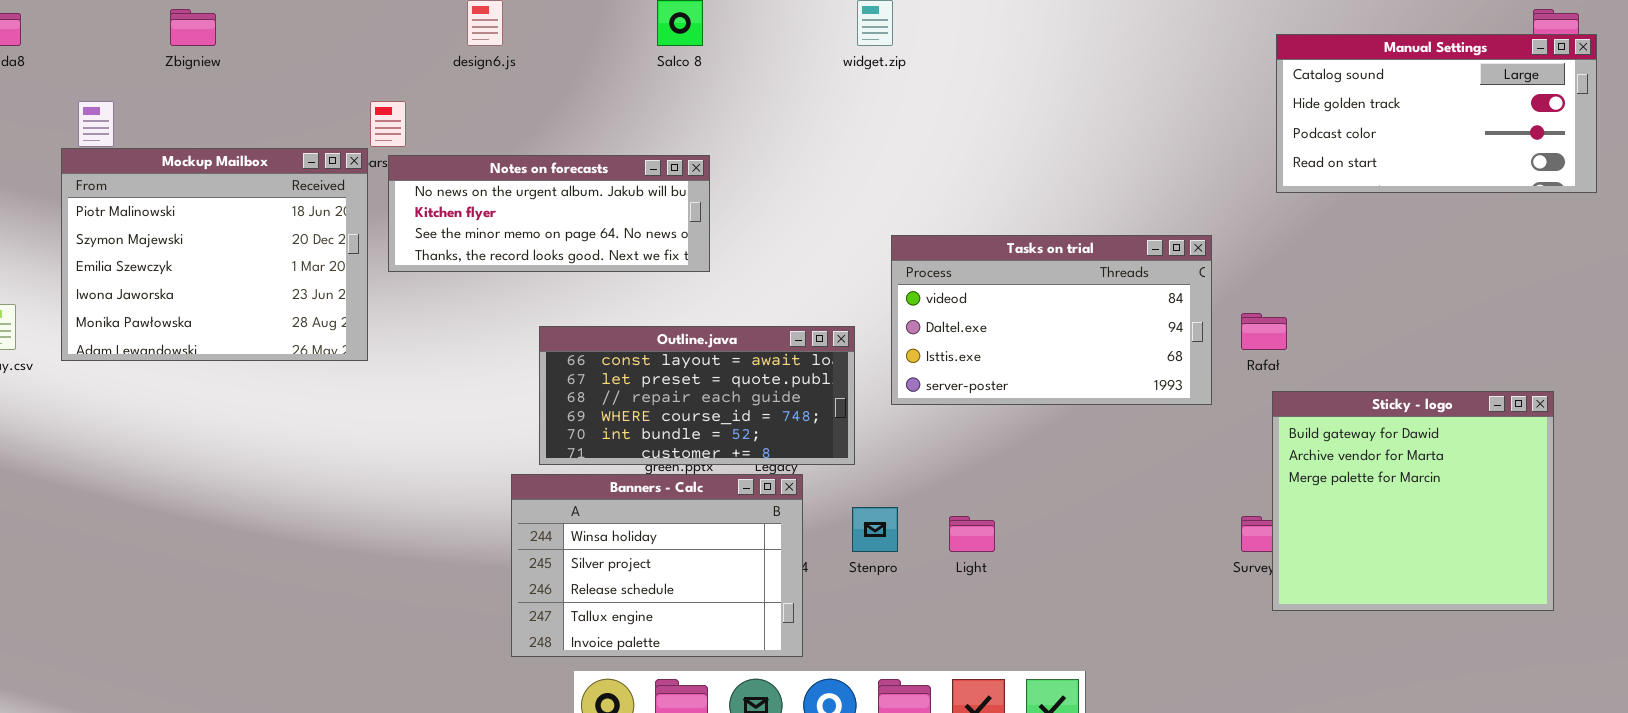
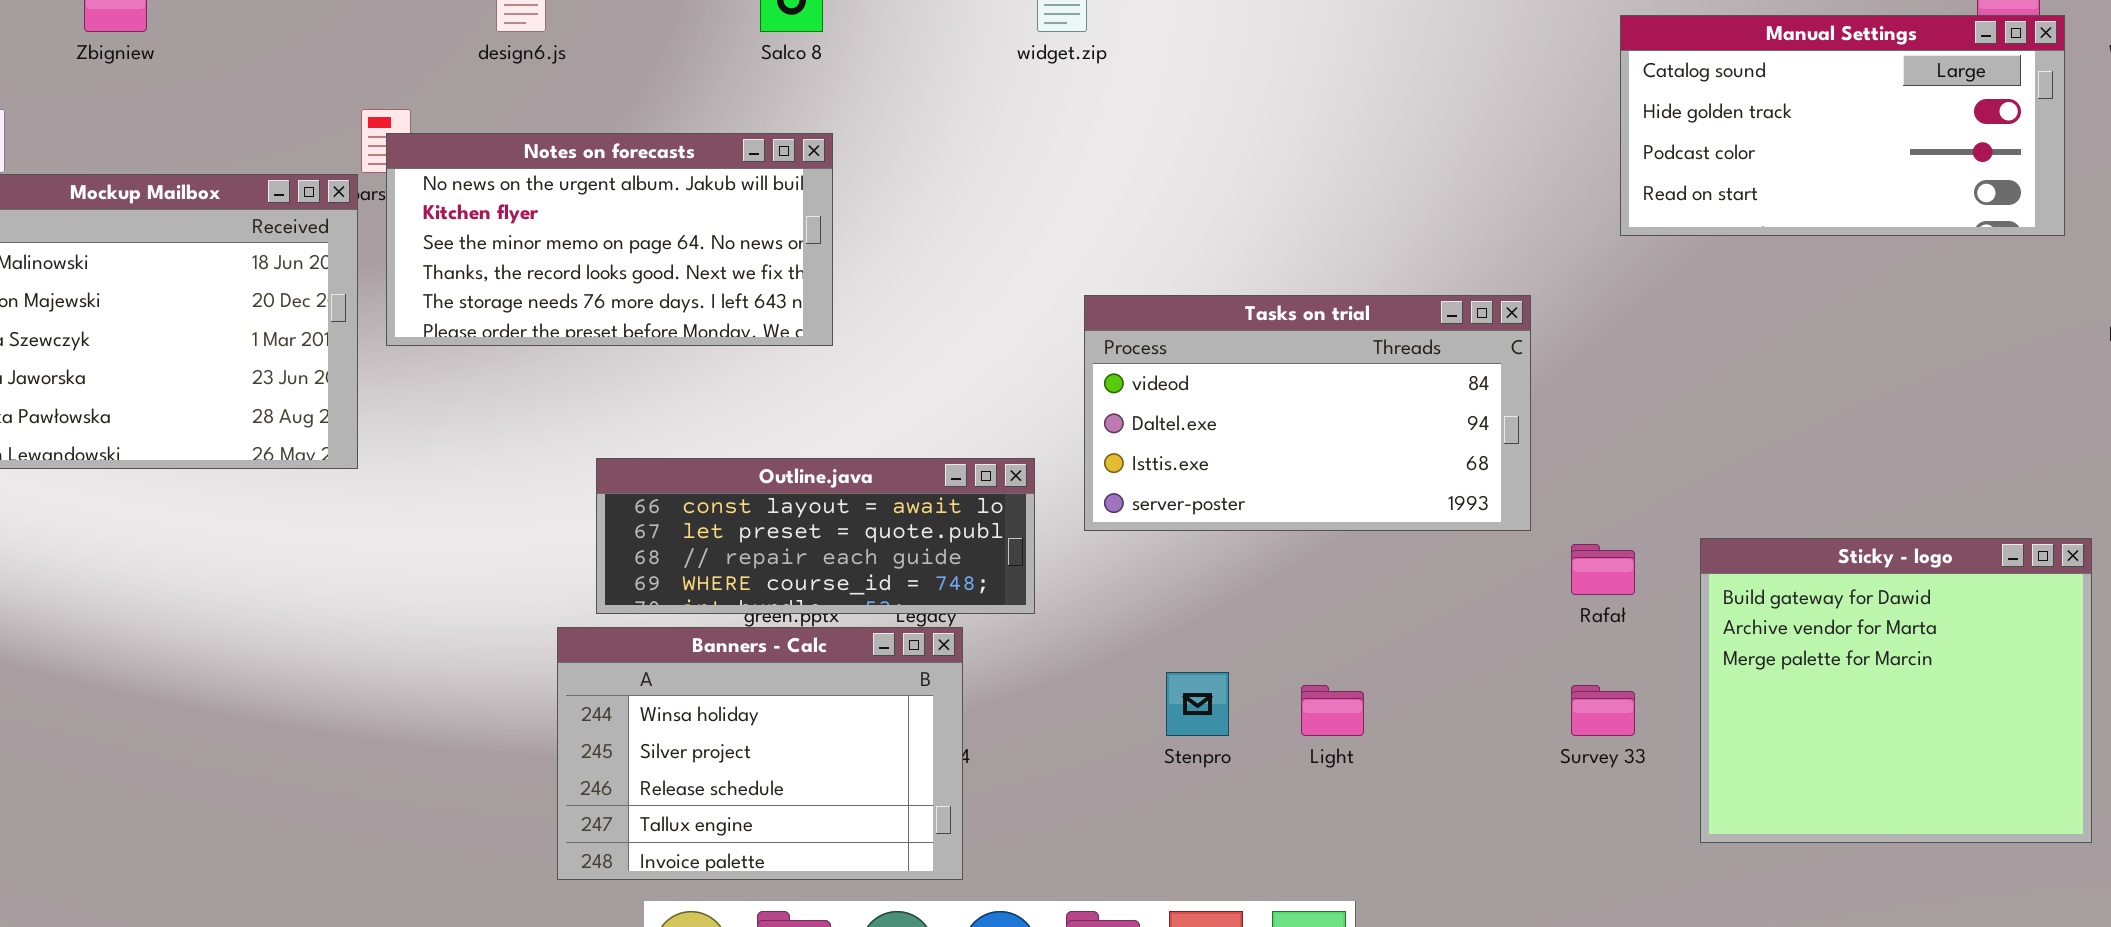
Notes on forecasts: [388,155,710,272] -> [386,133,833,346], resized
Rafał: [1241,313,1287,350] -> [1571,544,1635,595], moved
Outline.java: [539,326,855,465] -> [596,458,1035,614], resized
Sticky - logo: [1272,391,1554,611] -> [1700,538,2092,843], moved
Stenpro: [852,507,898,552] -> [1166,672,1229,736], moved
Light: [949,516,995,552] -> [1301,685,1364,736], moved

